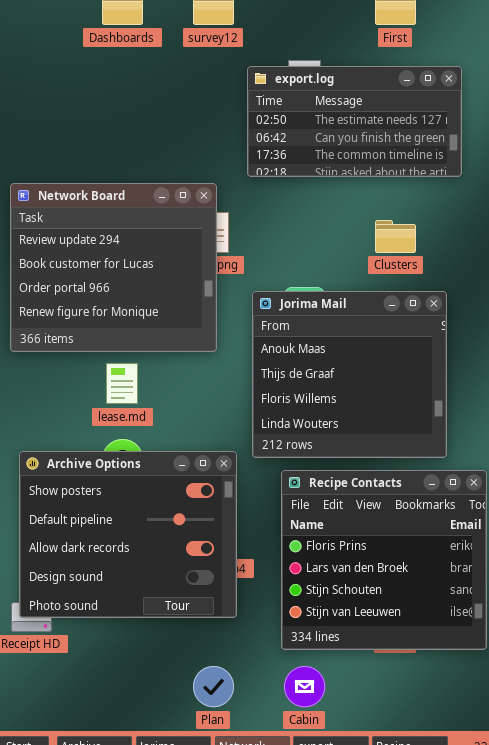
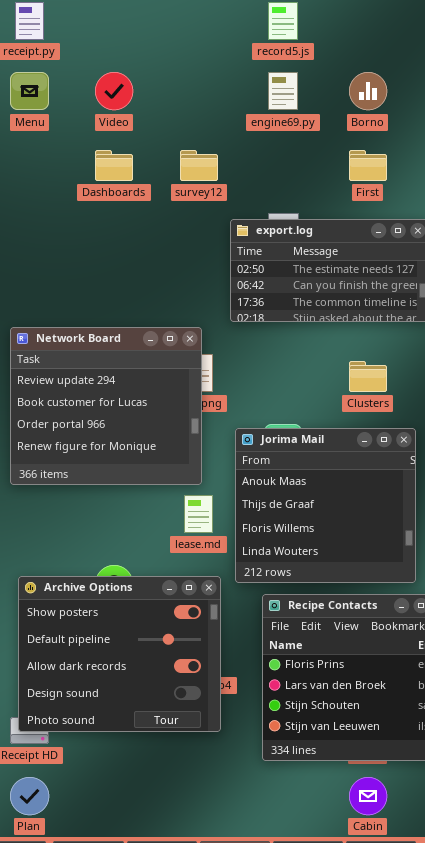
lease.md: [106,363,138,404] -> [184,495,213,533], moved
Plan: [193,666,234,707] -> [10,777,49,815], moved
Cabin: [284,666,325,707] -> [349,777,387,815], moved

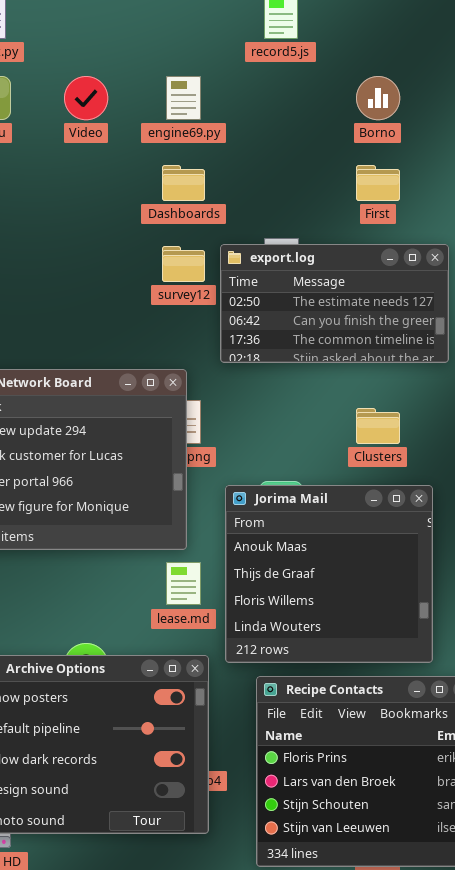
engine69.py: [268,72,298,110] -> [166,76,201,120], moved
Dashboards: [95,150,133,181] -> [162,165,205,201], moved
survey12: [180,150,218,181] -> [162,246,205,282], moved

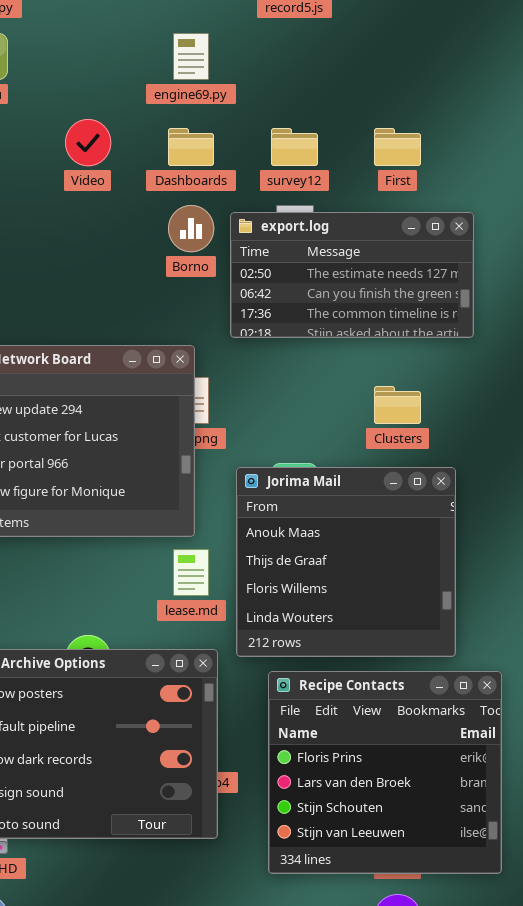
Video: [64,76,108,120] -> [65,119,111,166], moved
Borno: [356,76,400,120] -> [168,205,214,252], moved
survey12: [162,246,205,282] -> [271,128,318,166], moved

